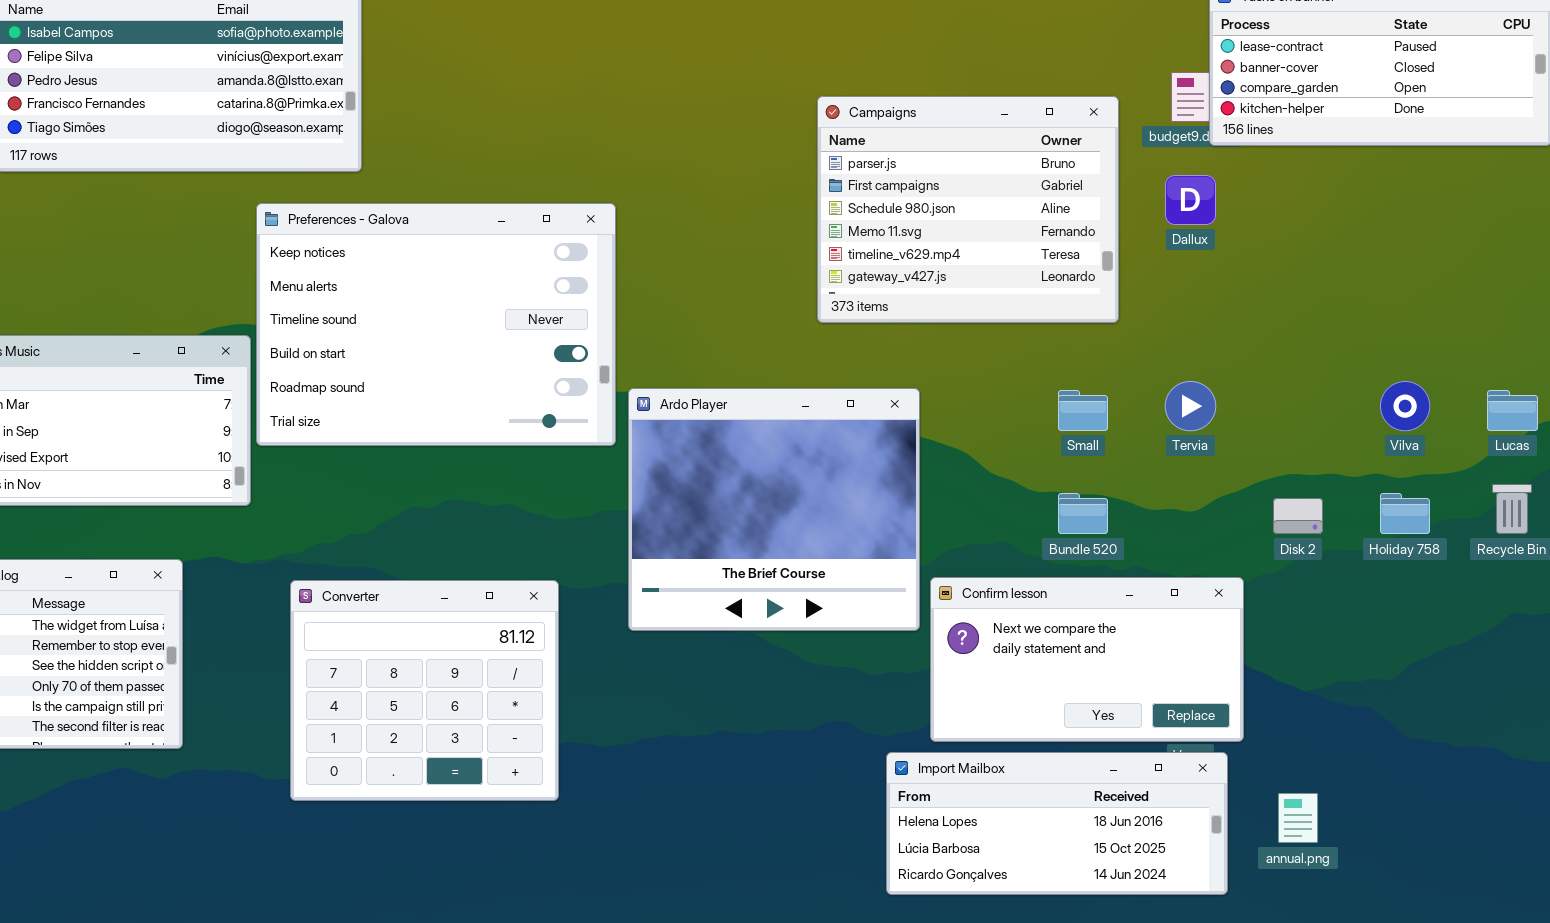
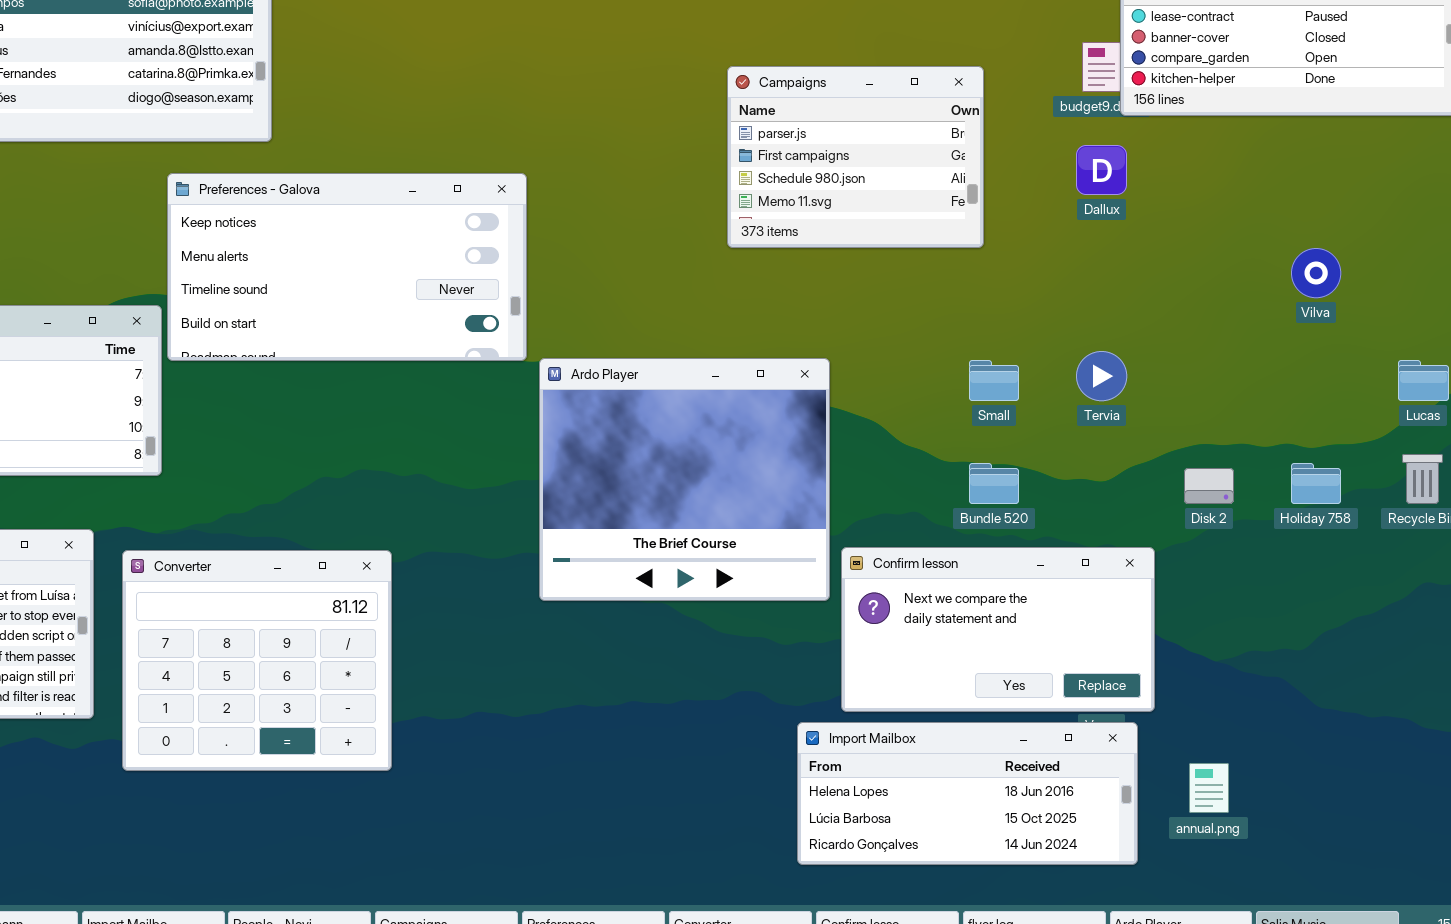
Campaigns: [817,96,1119,323] -> [727,66,984,248], resized
Preferences - Galova: [256,203,616,446] -> [167,173,527,361], resized
Vilva: [1380,381,1430,431] -> [1291,248,1341,298], moved
Converter: [290,580,559,801] -> [122,550,392,771], moved

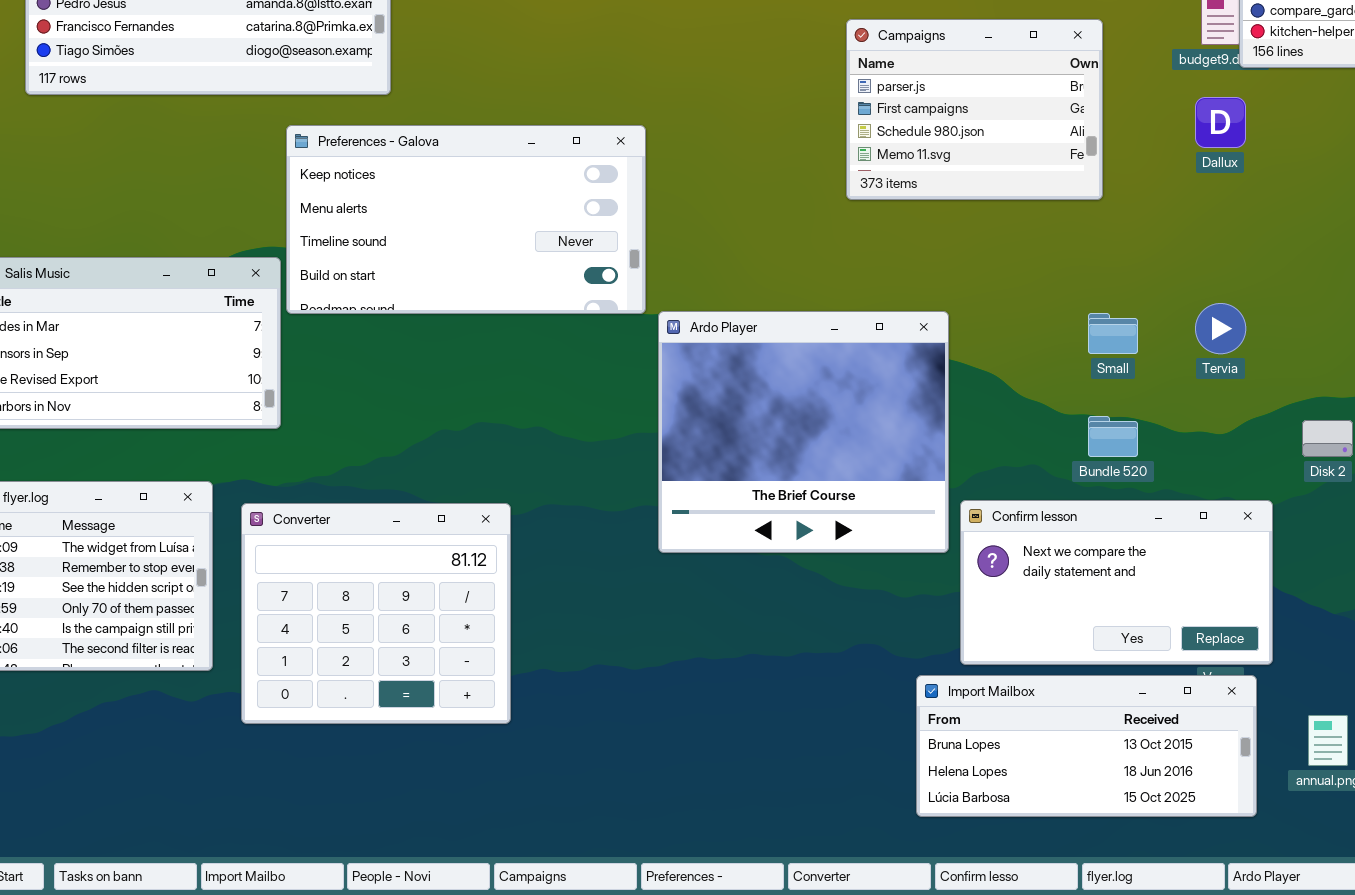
Import Mailbox: [797,722,1138,865] -> [916,675,1257,817], scrolled up 1 row

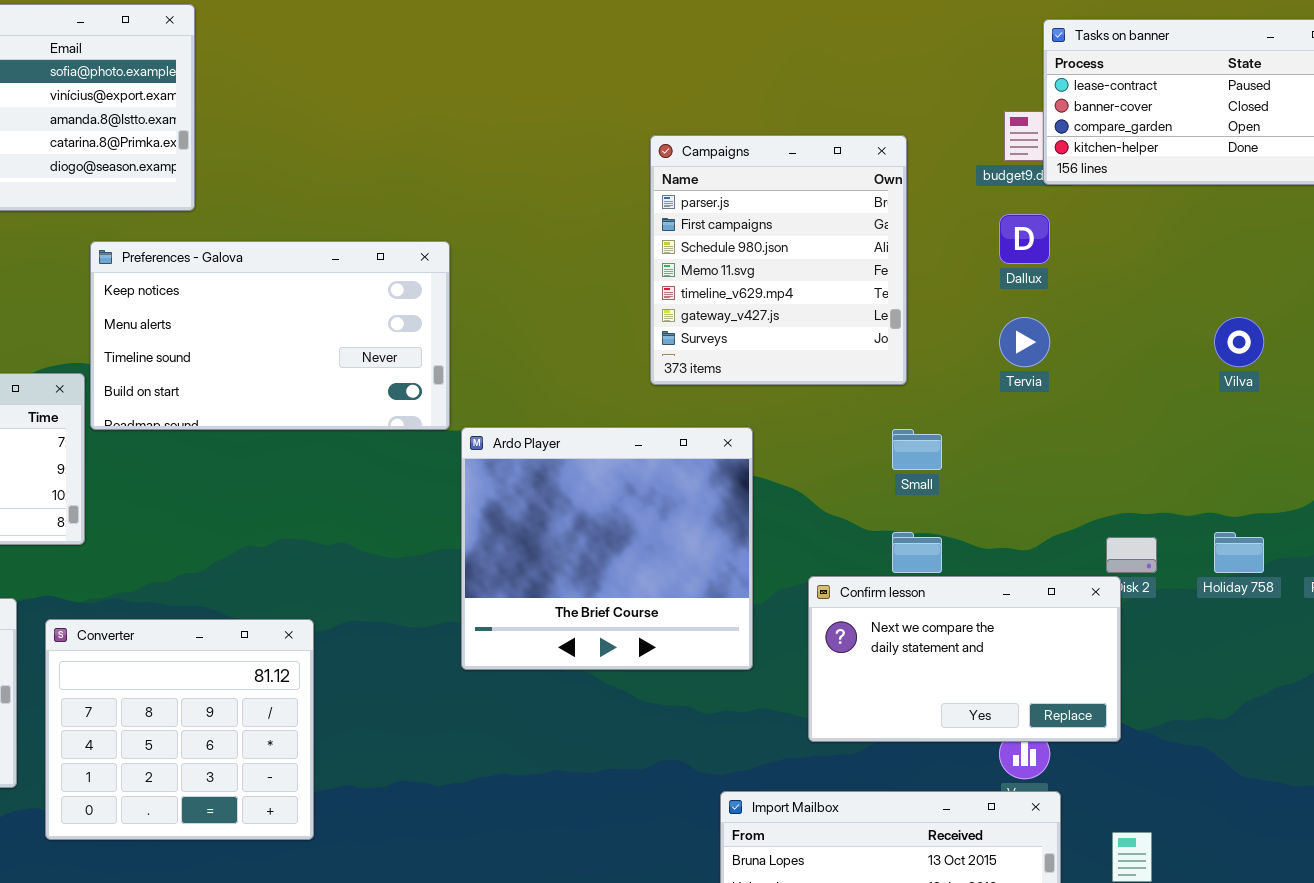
Campaigns: [846,19,1103,200] -> [650,135,907,385], resized
Tervia: [1195,303,1246,354] -> [999,317,1050,367], moved
Confirm lesson: [960,500,1273,665] -> [808,576,1121,742], moved

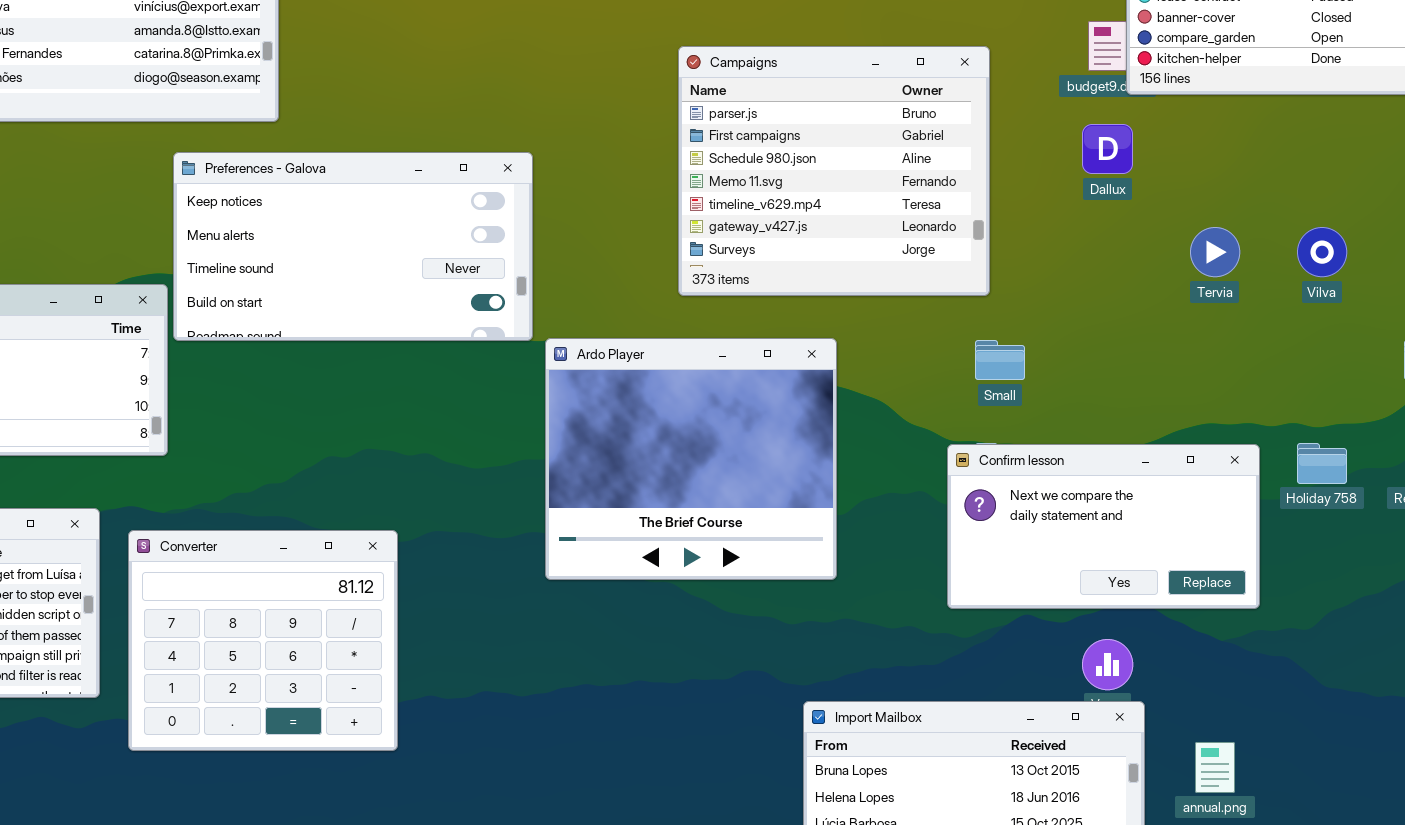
Campaigns: [650,135,907,385] -> [678,46,990,296], resized
Tervia: [999,317,1050,367] -> [1190,227,1240,277], moved
Confirm lesson: [808,576,1121,742] -> [947,444,1260,609], moved

